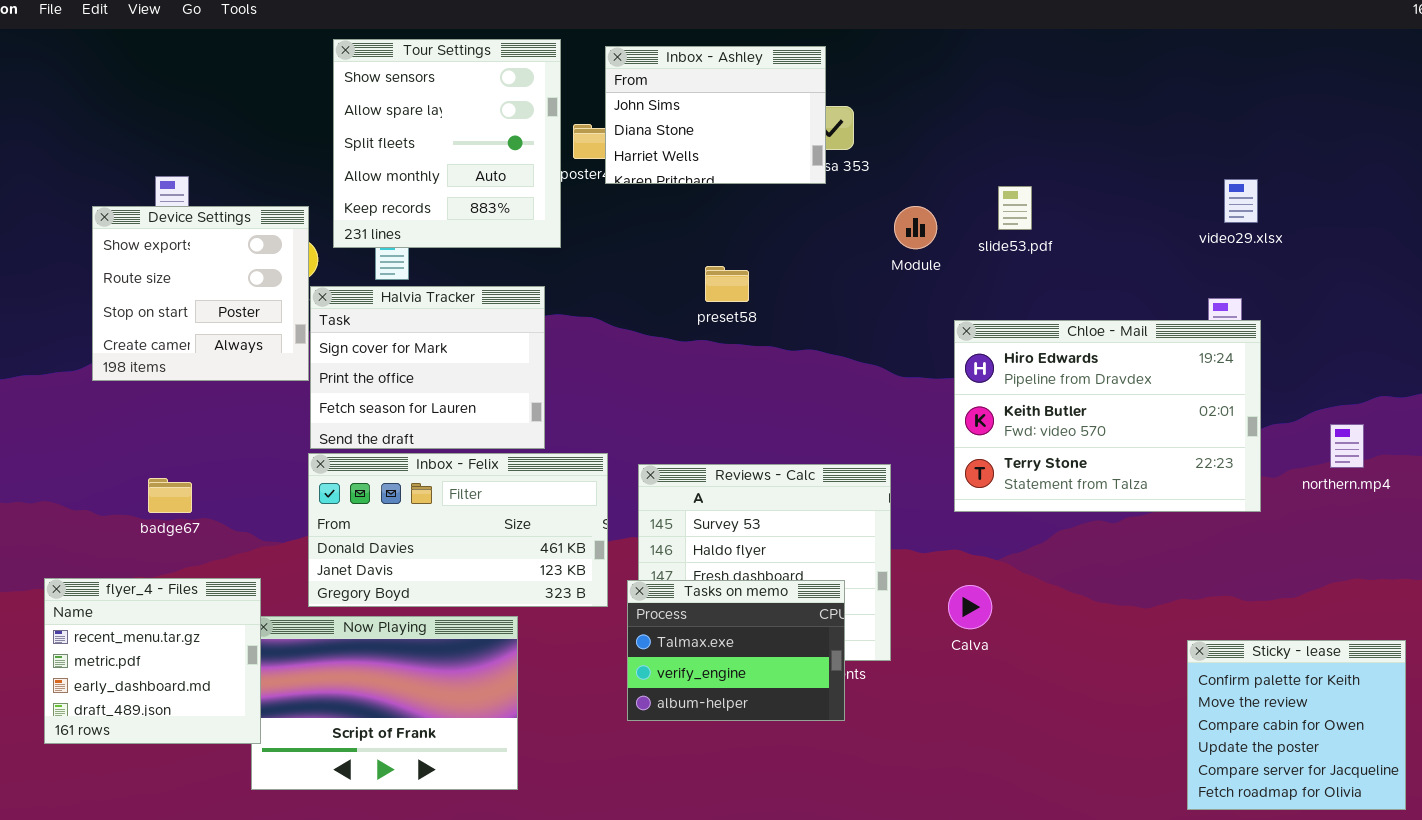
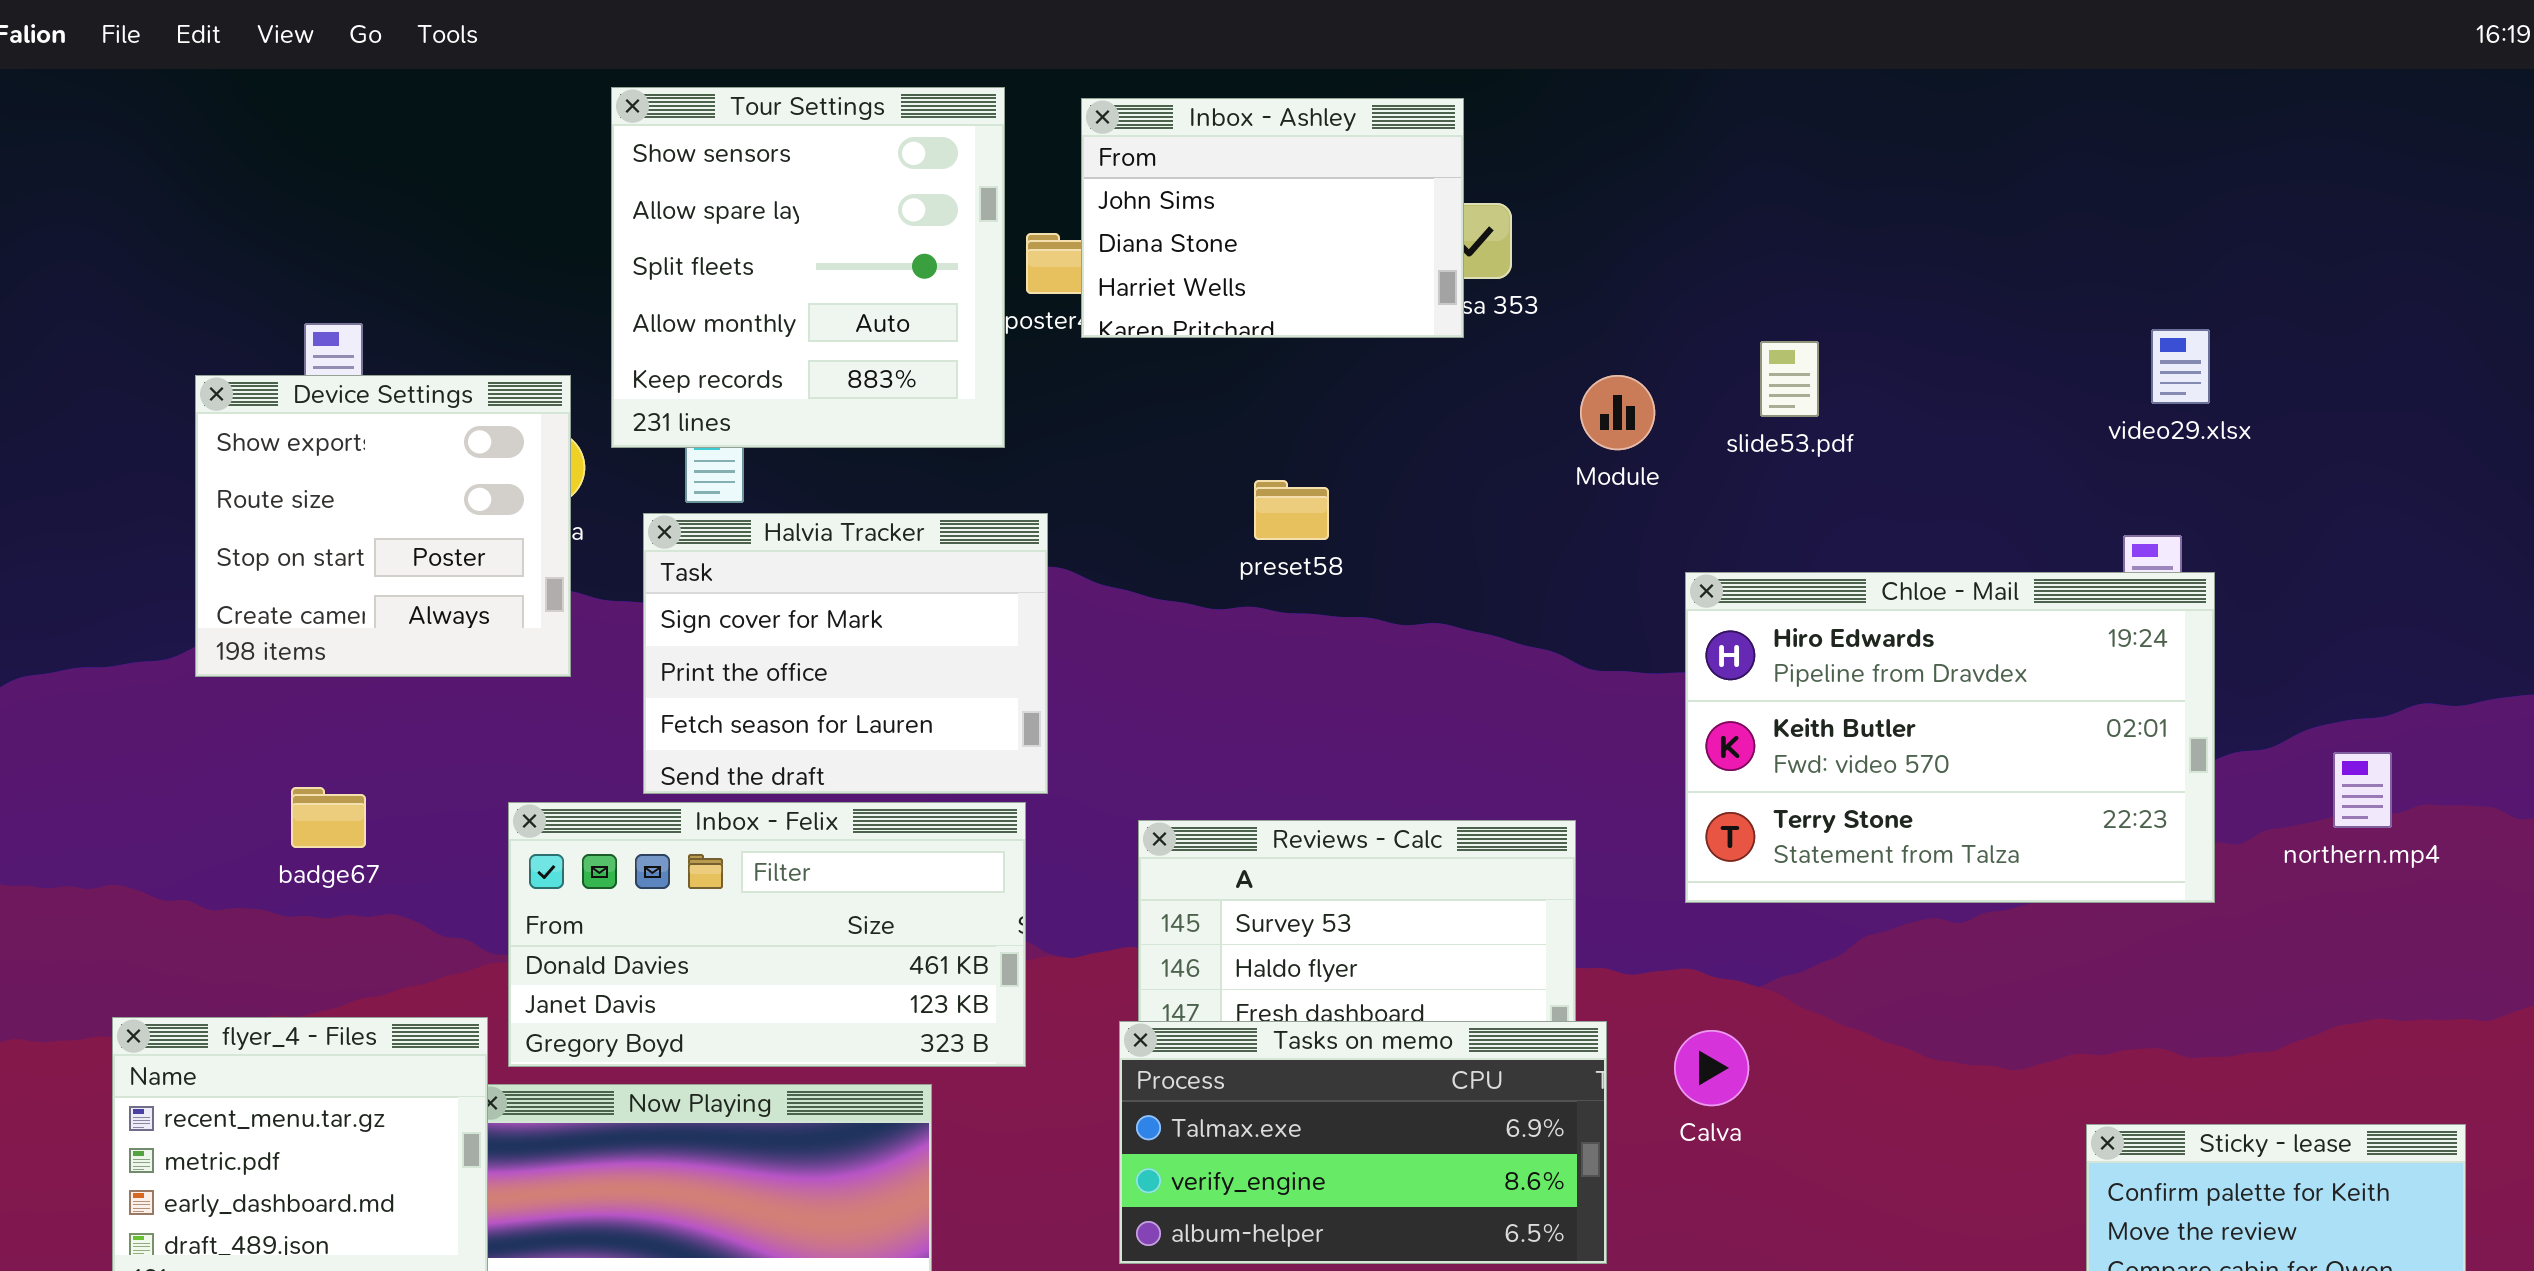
Halvia Tracker: [310,286,545,449] -> [643,513,1048,794], moved
Inbox - Felix: [308,453,608,607] -> [508,802,1026,1067], moved
badge67: [148,478,192,513] -> [291,787,366,848], moved
Tasks on memo: [627,580,845,721] -> [1119,1021,1607,1264], resized

